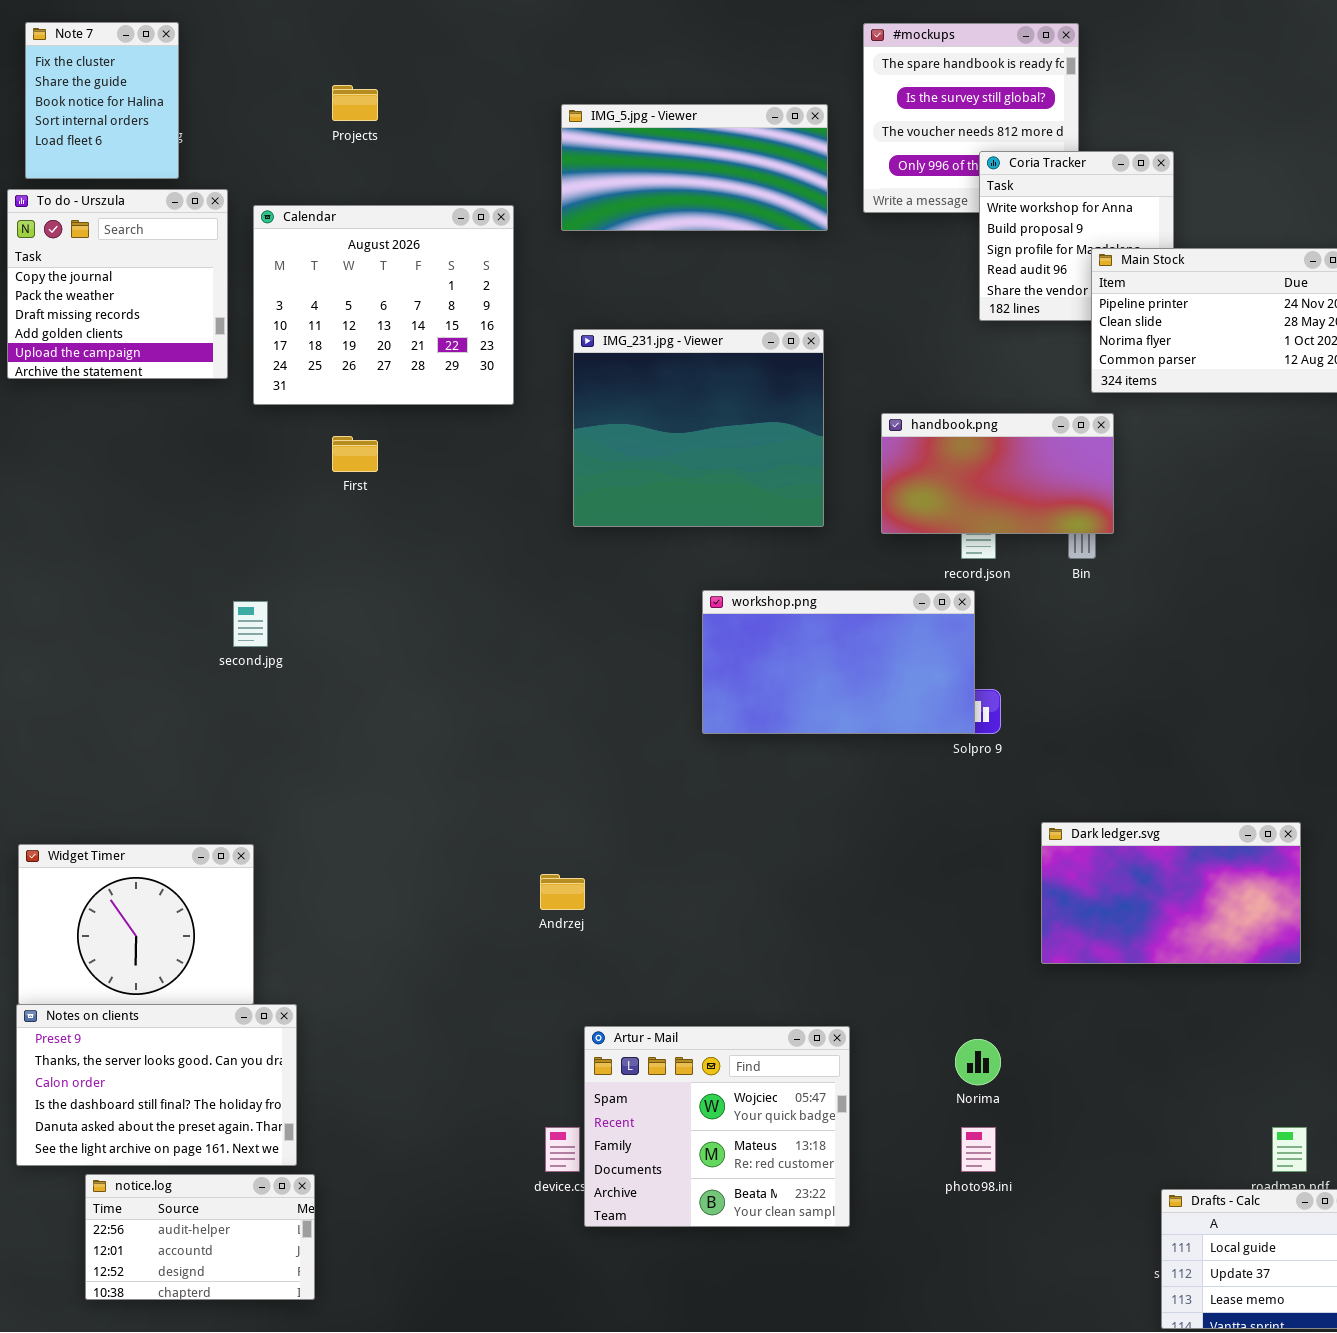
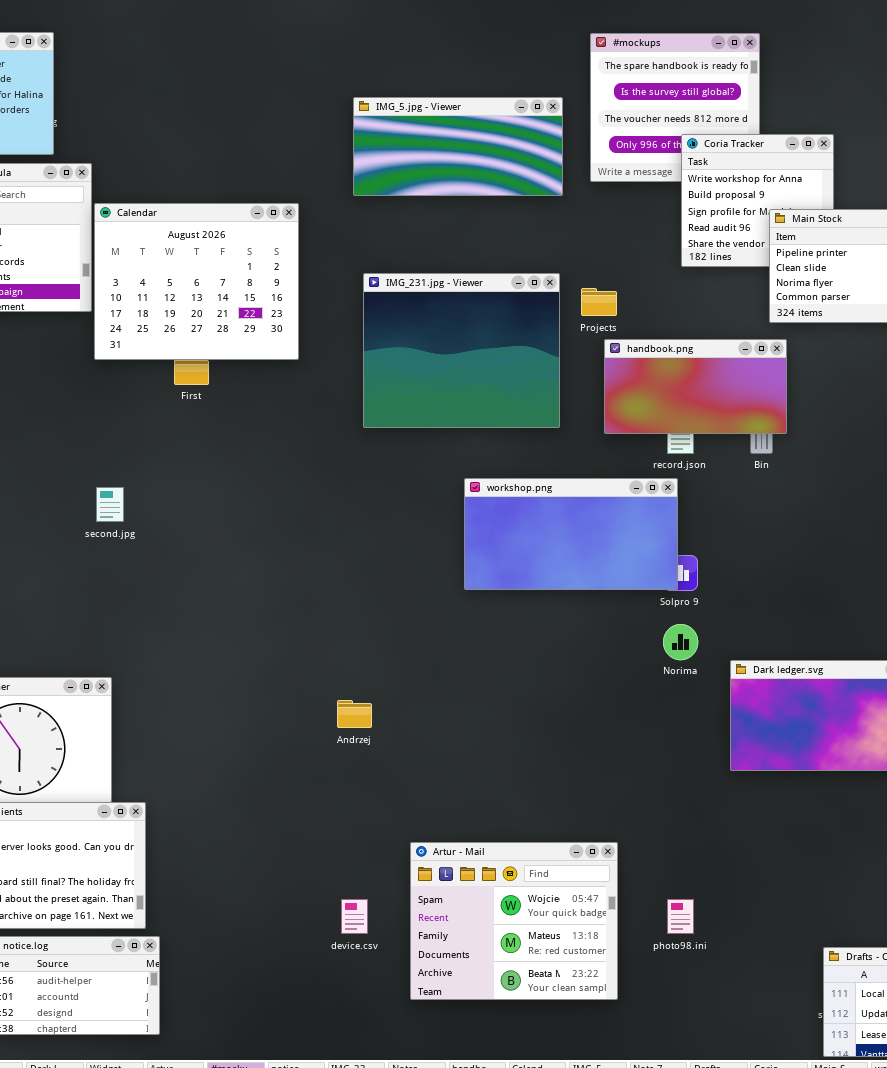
Projects: [332,85,378,121] -> [581,288,617,316], moved
Calendar: [253,205,514,405] -> [94,203,299,360], moved
Artur - Mail: [584,1026,850,1227] -> [410,842,618,1000], moved
Norima: [955,1039,1001,1085] -> [663,624,698,660], moved

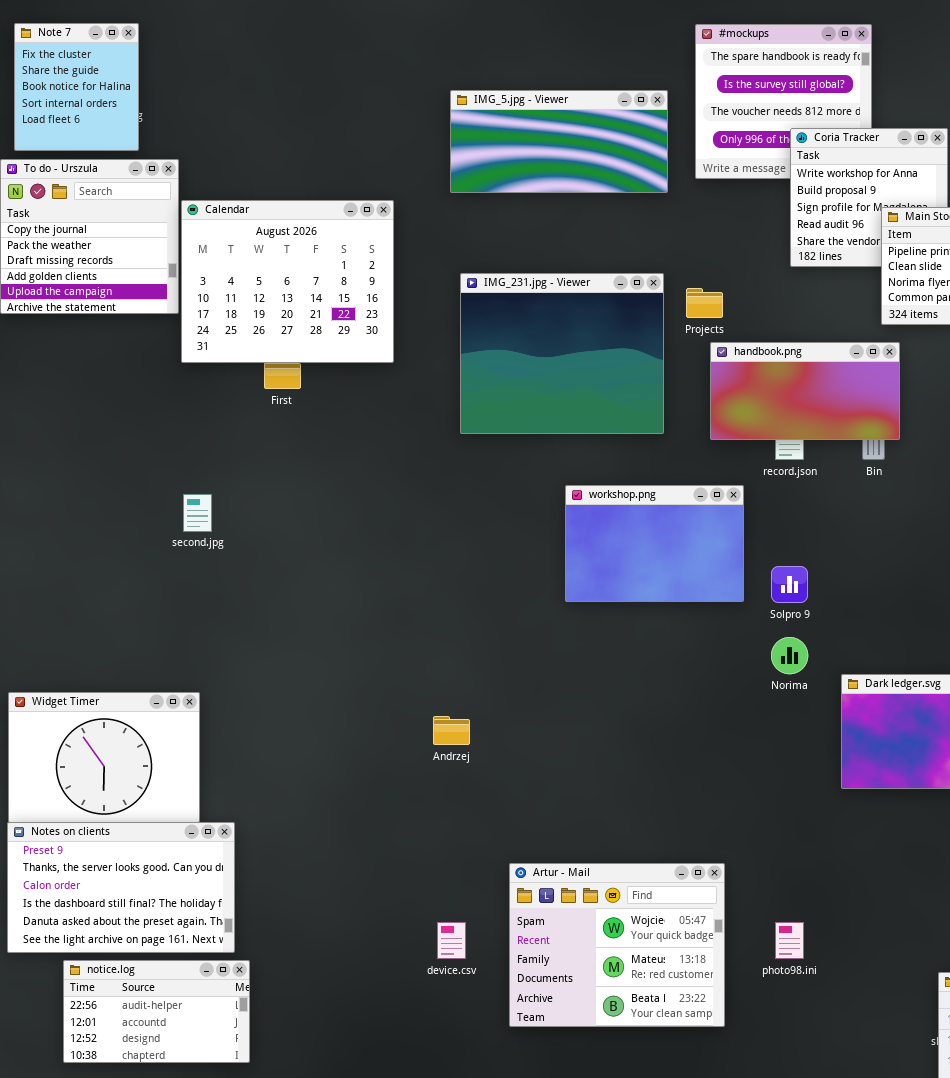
workshop.png: [464,478,678,590] -> [565,485,744,602], resized

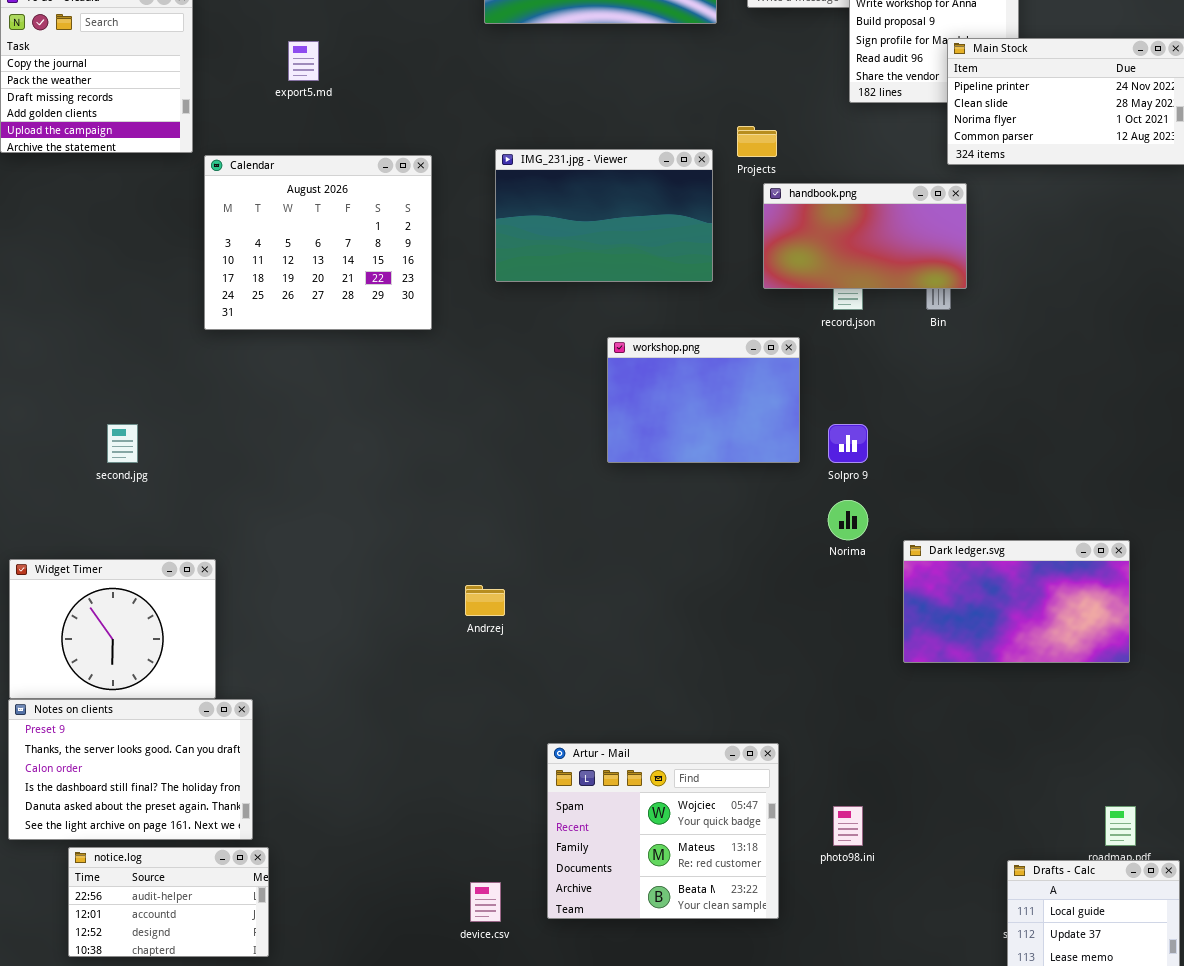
Calendar: [181,200,394,363] -> [204,155,432,330], moved
IMG_231.jpg - Viewer: [460,273,664,434] -> [495,149,713,282], resized
second.jpg: [183,494,212,532] -> [107,424,138,463], moved
device.csv: [437,922,466,959] -> [470,882,501,922], moved

